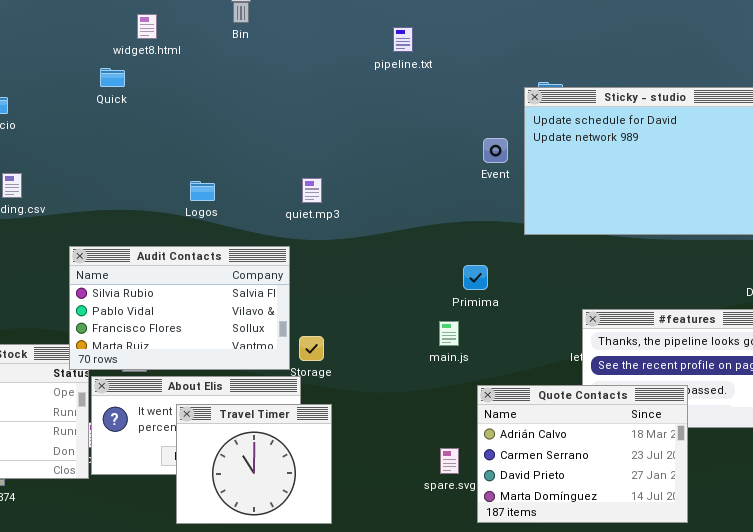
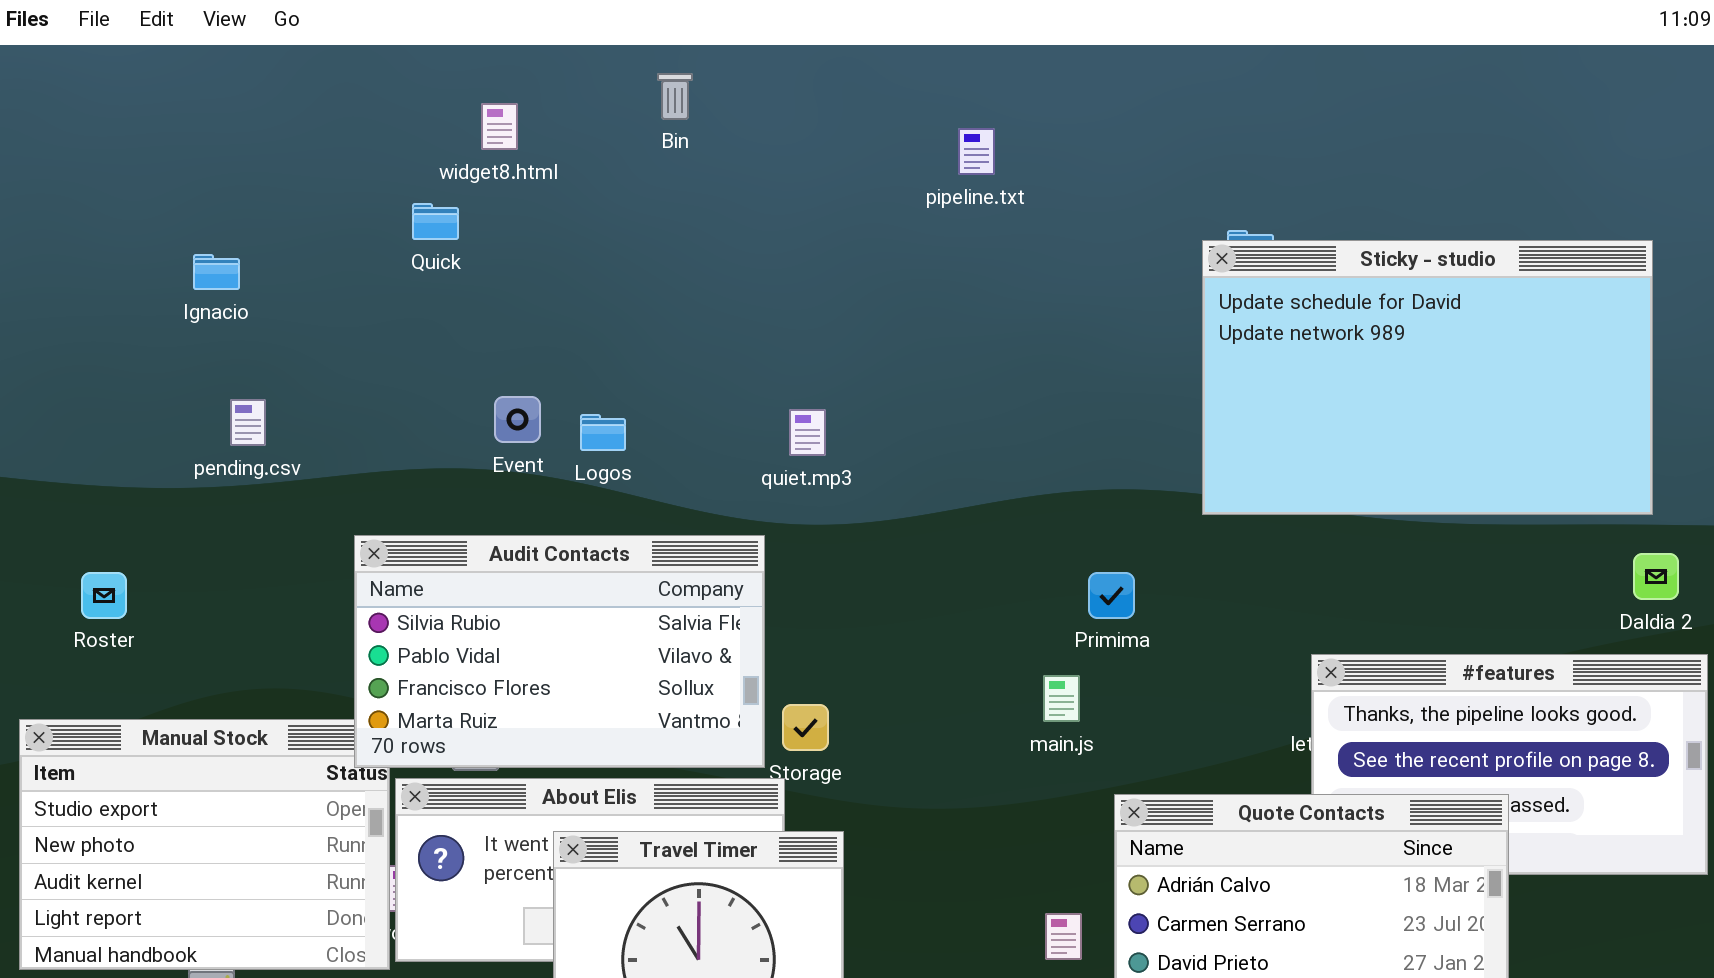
Event: [483,138,508,163] -> [494,396,541,443], moved

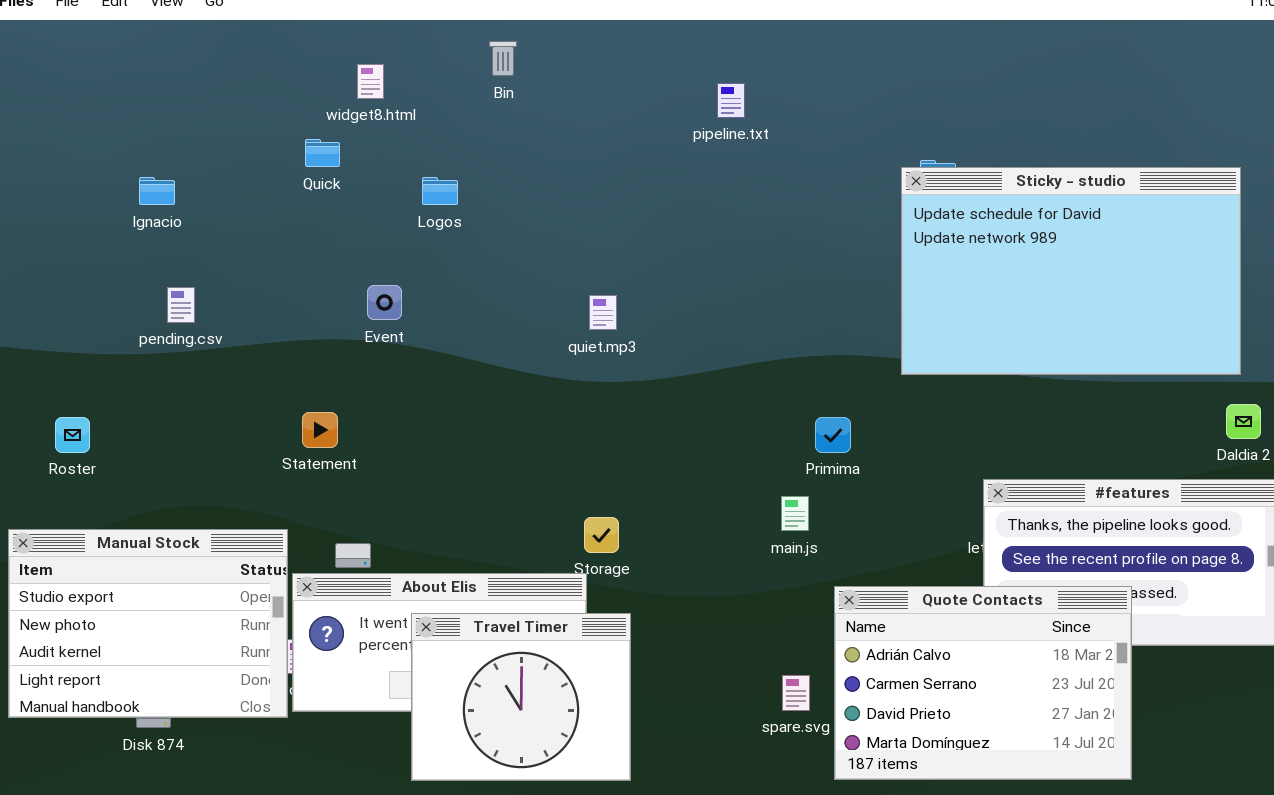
Logos: [580,414,626,451] -> [422,177,458,205], moved
Audit Contacts: [354,535,765,768] -> none, closed

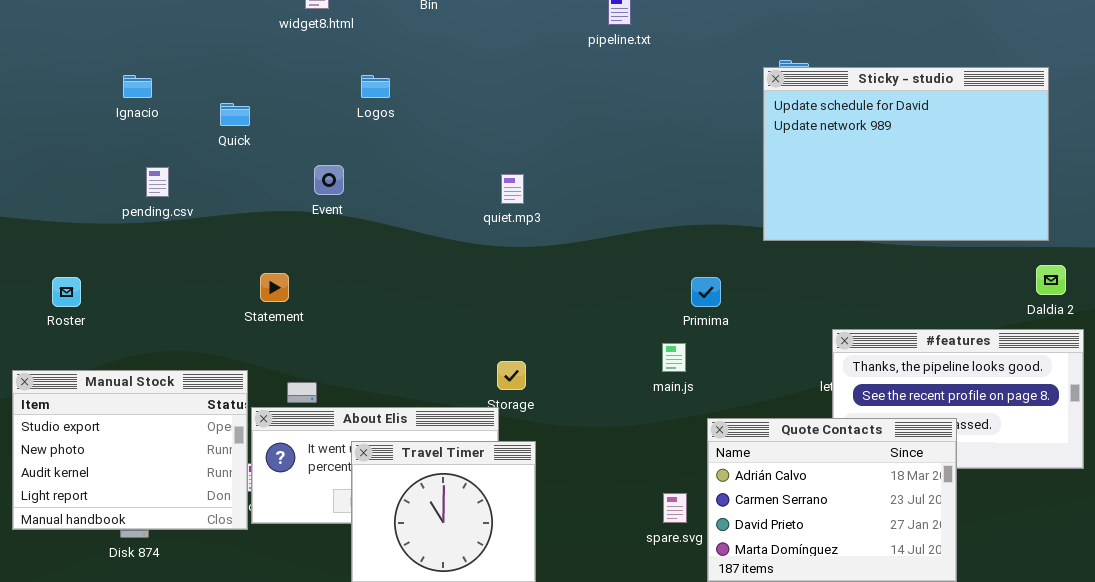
Quick: [305,139,340,167] -> [220,103,250,126], moved

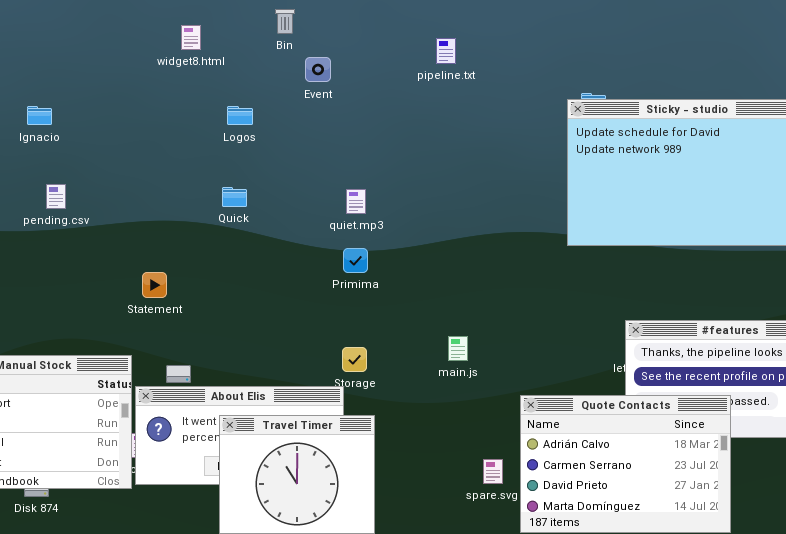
Quick: [220,103,250,126] -> [222,187,247,207], moved
Event: [314,165,344,195] -> [305,57,331,82], moved
Primima: [691,277,721,307] -> [343,248,368,273], moved
main.js: [662,343,686,372] -> [448,336,468,361], moved

